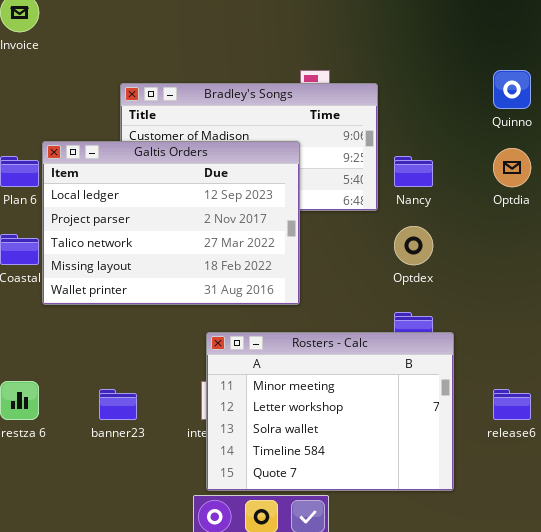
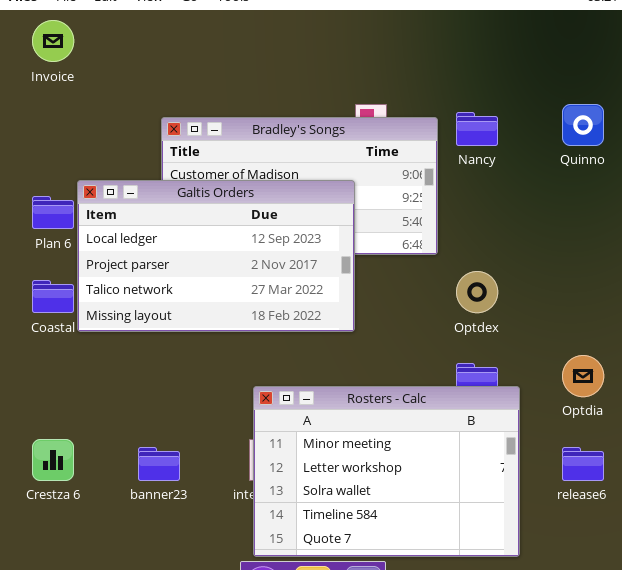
Galtis Orders: [42,141,300,305] -> [77,180,355,332], resized
Optdia: [493,148,531,187] -> [562,355,604,397], moved
Nancy: [394,156,433,187] -> [456,112,498,146], moved

